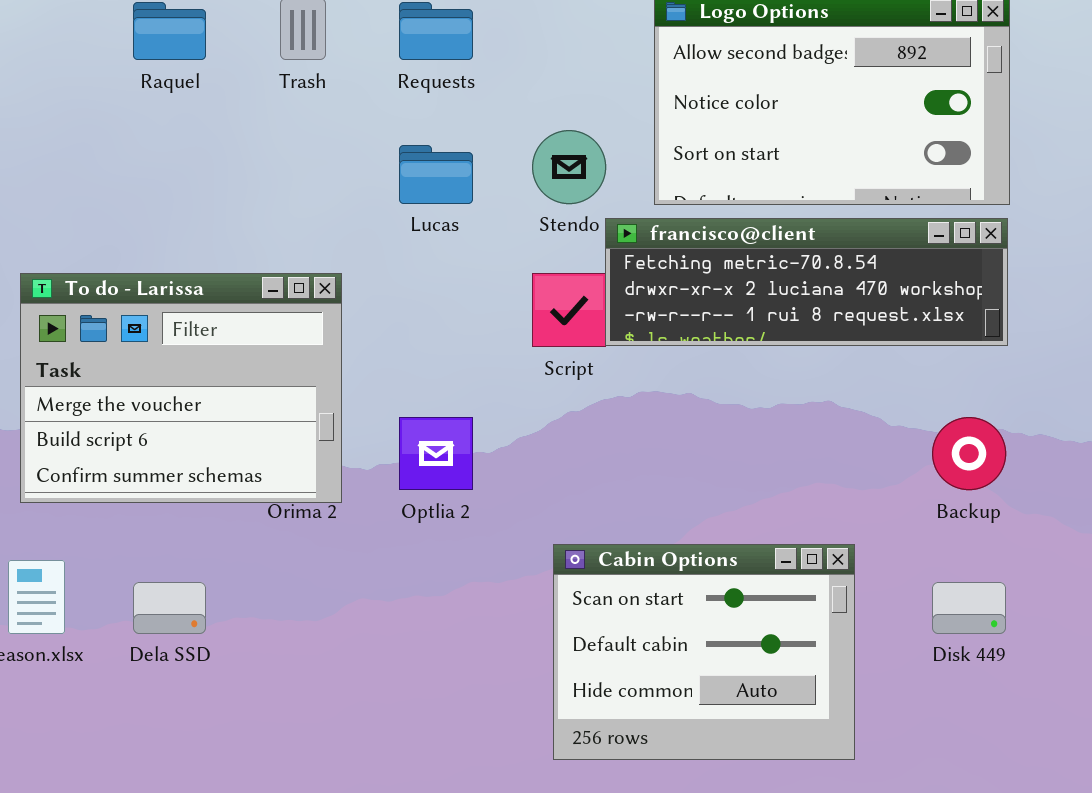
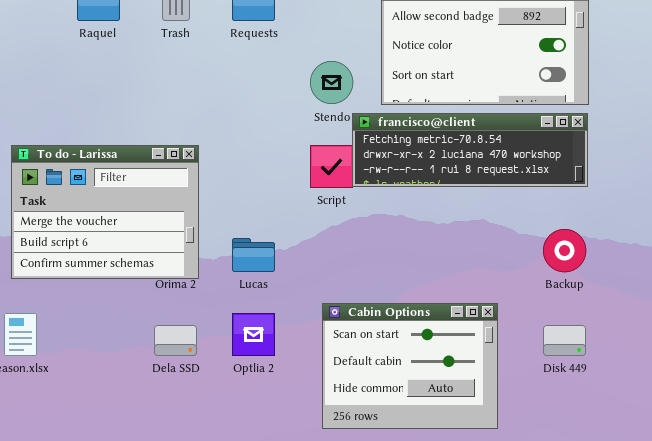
Lucas: [399,145,473,204] -> [232,238,275,272], moved
Optlia 2: [399,417,473,490] -> [232,313,275,356], moved
Dela SSD: [133,582,206,634] -> [154,325,197,356], moved

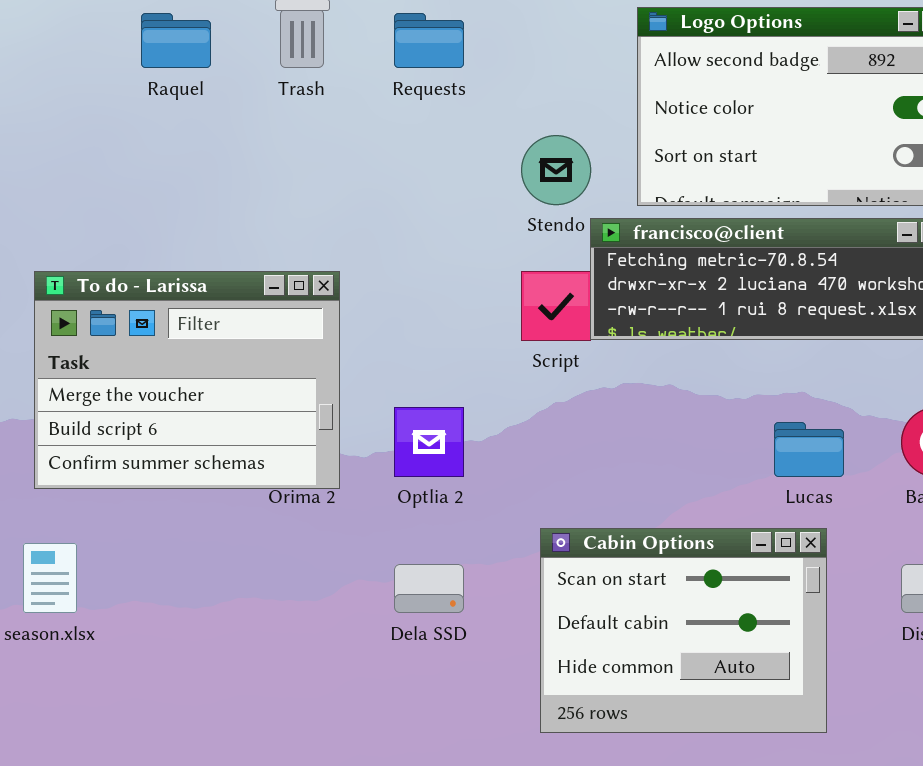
Lucas: [232,238,275,272] -> [774,422,844,477], moved
Optlia 2: [232,313,275,356] -> [394,407,464,477], moved
Dela SSD: [154,325,197,356] -> [394,564,464,613], moved

